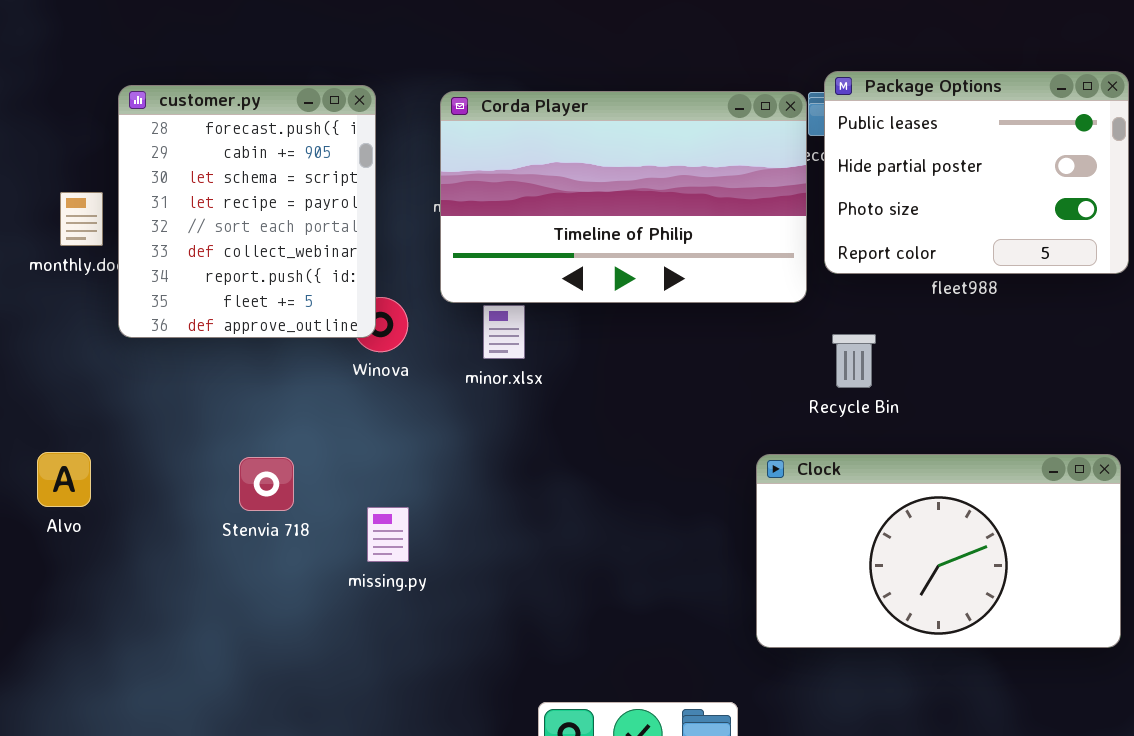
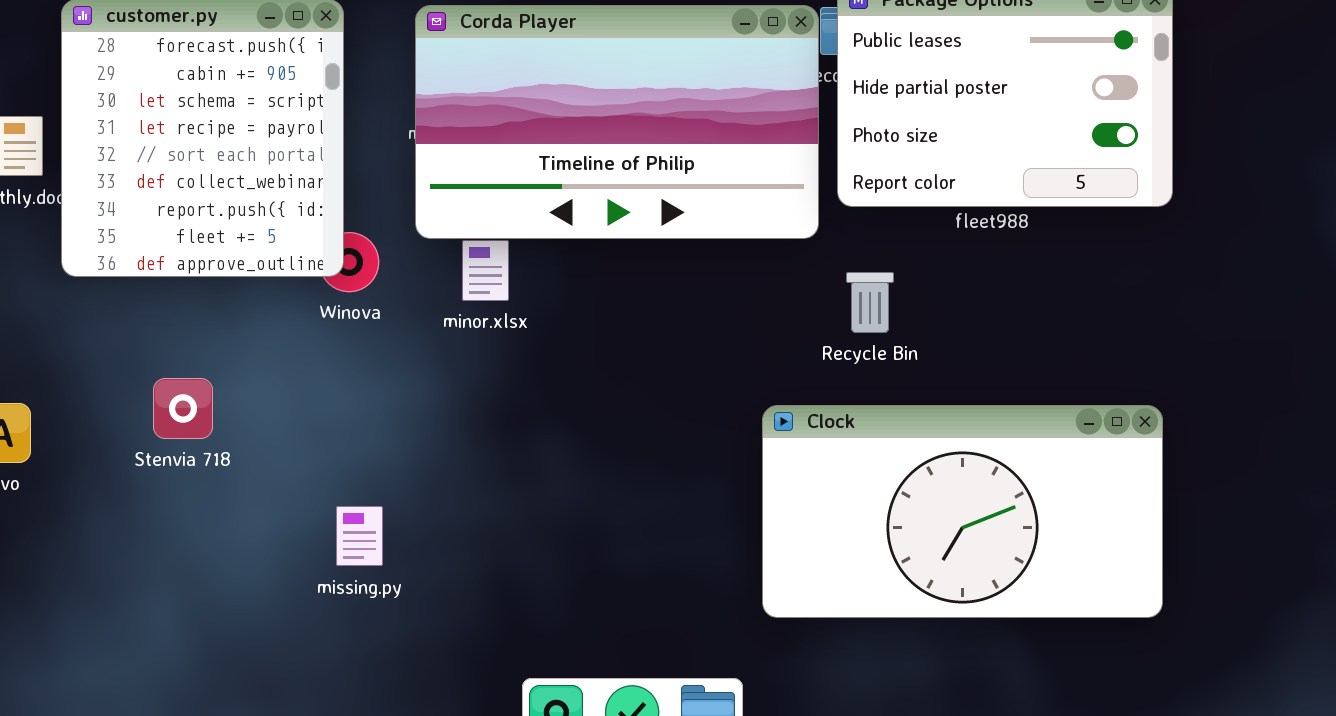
Stenvia 718: [239,457,294,511] -> [153,378,213,439], moved
missing.py: [367,507,409,562] -> [336,506,383,566], moved

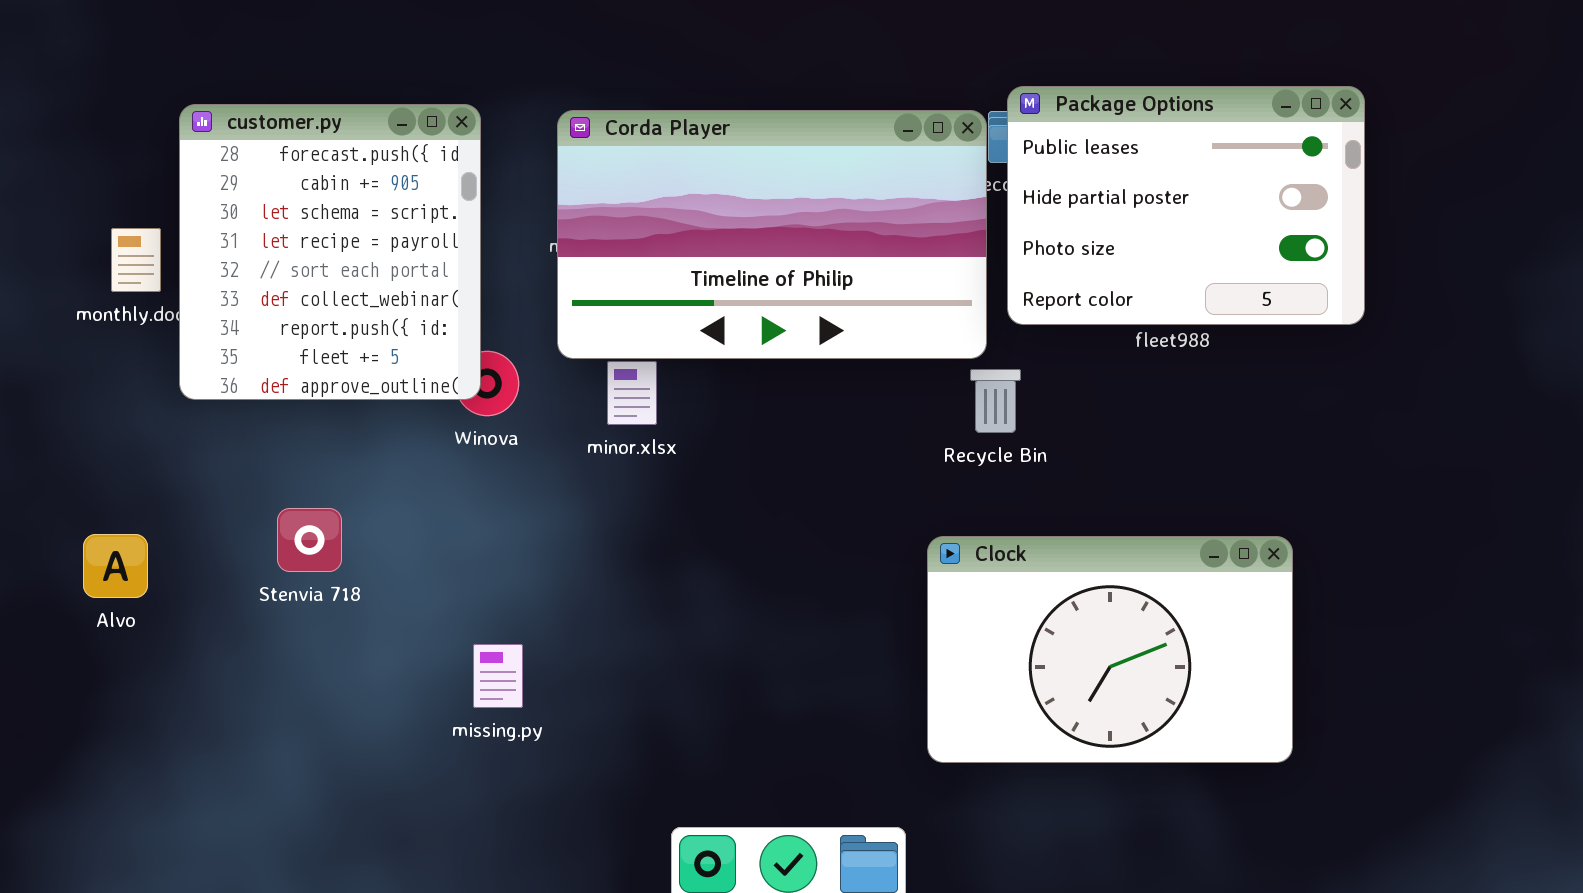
Recycle Bin: [846,272,894,333] -> [970,369,1021,433], moved
Clock: [762,405,1163,618] -> [927,536,1293,763], resized

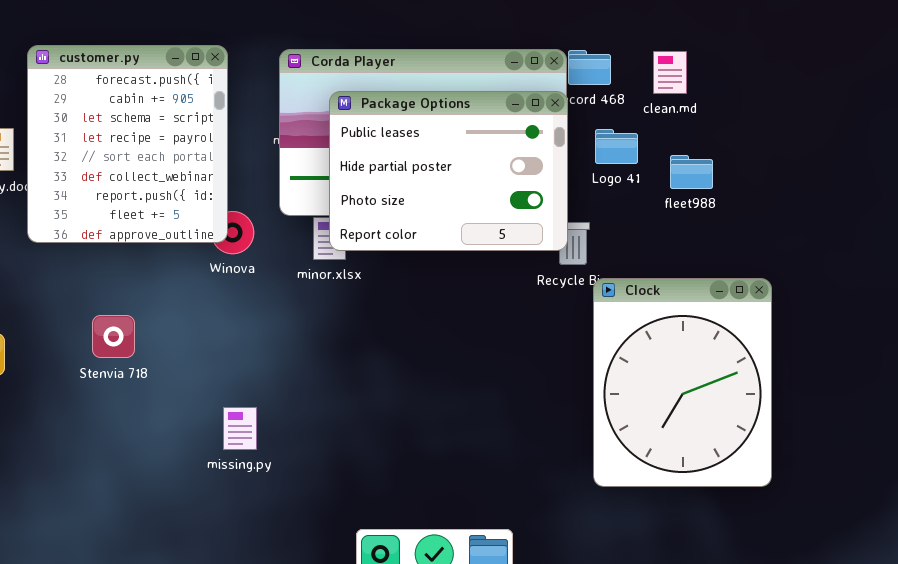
Package Options: [1007,86,1365,325] -> [329,91,568,251], moved
Clock: [927,536,1293,763] -> [593,278,772,487], resized

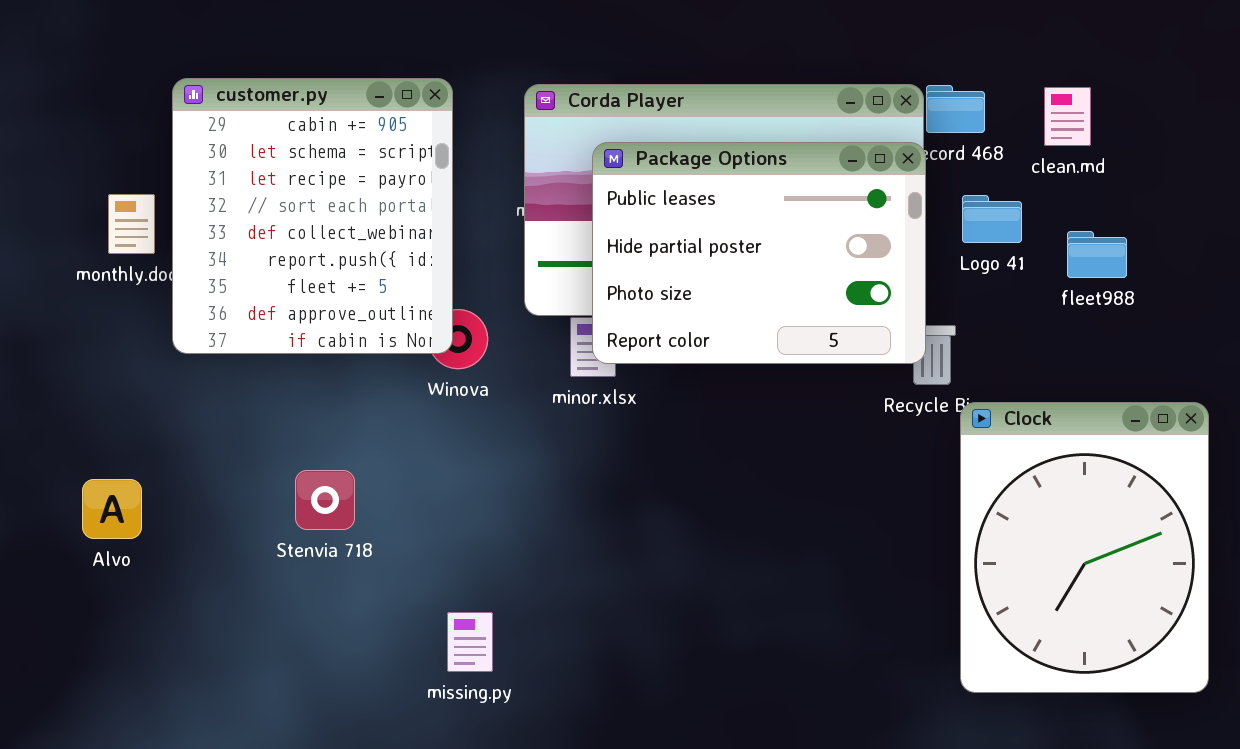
customer.py: [27,45,228,243] -> [172,78,453,354], scrolled down 1 row
Stenvia 718: [92,315,135,358] -> [295,470,355,530], moved
missing.py: [223,407,257,450] -> [447,612,493,672], moved

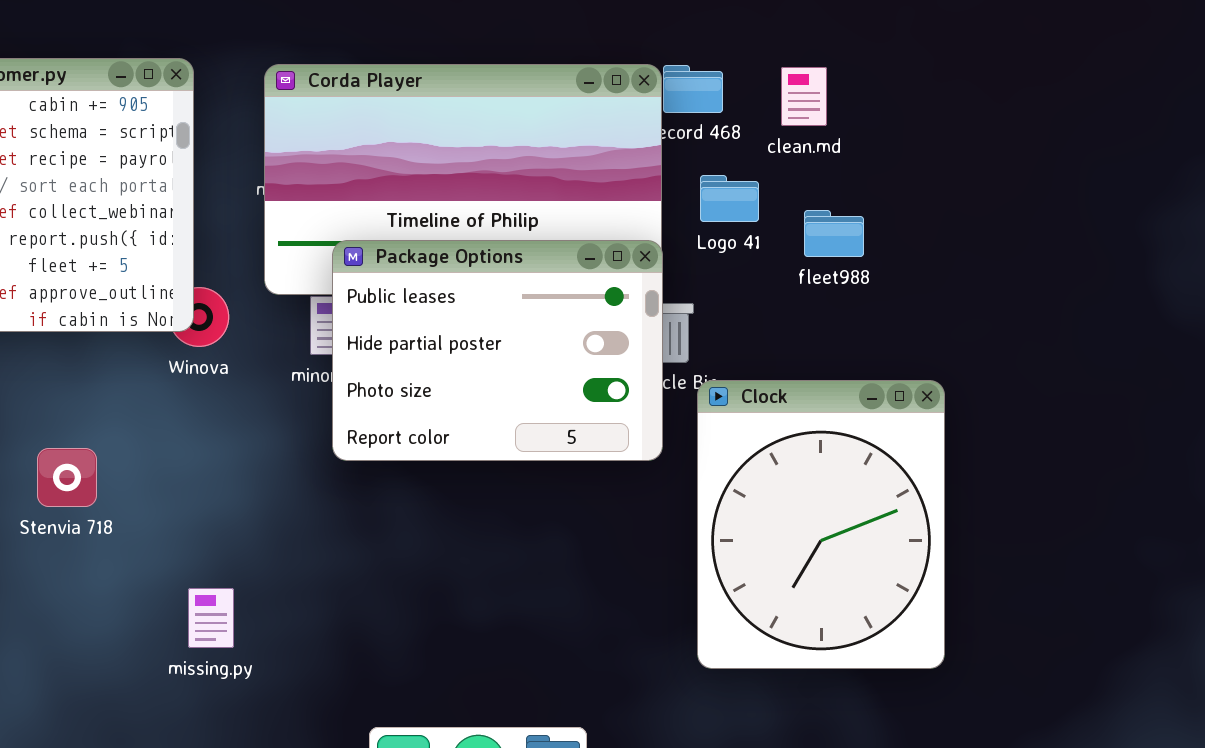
Package Options: [592,142,926,364] -> [332,240,663,461], moved

